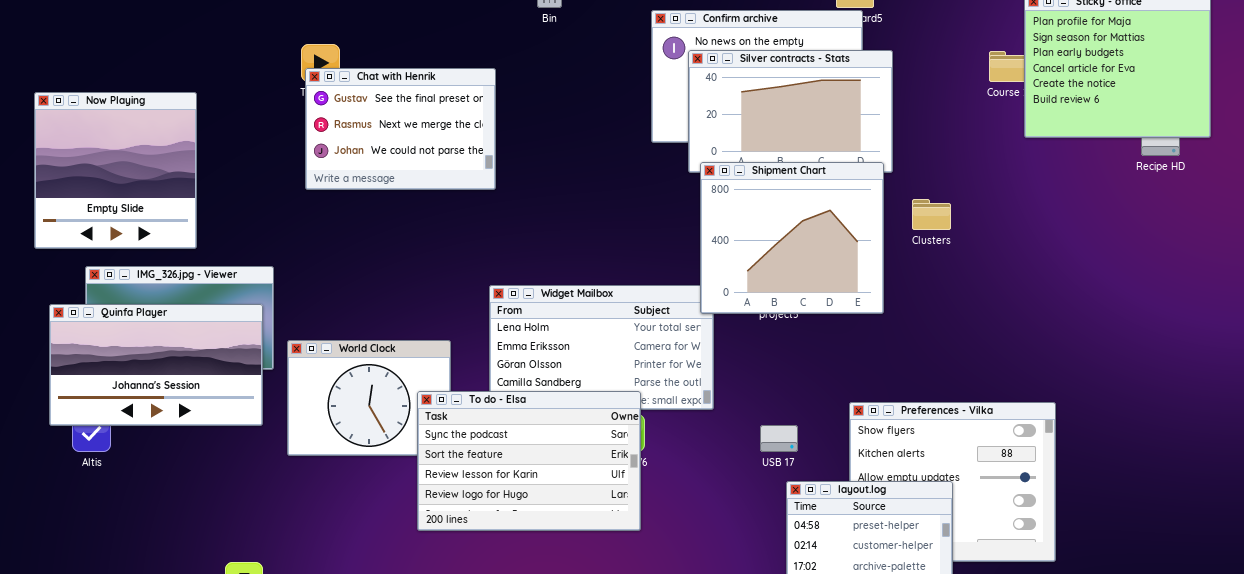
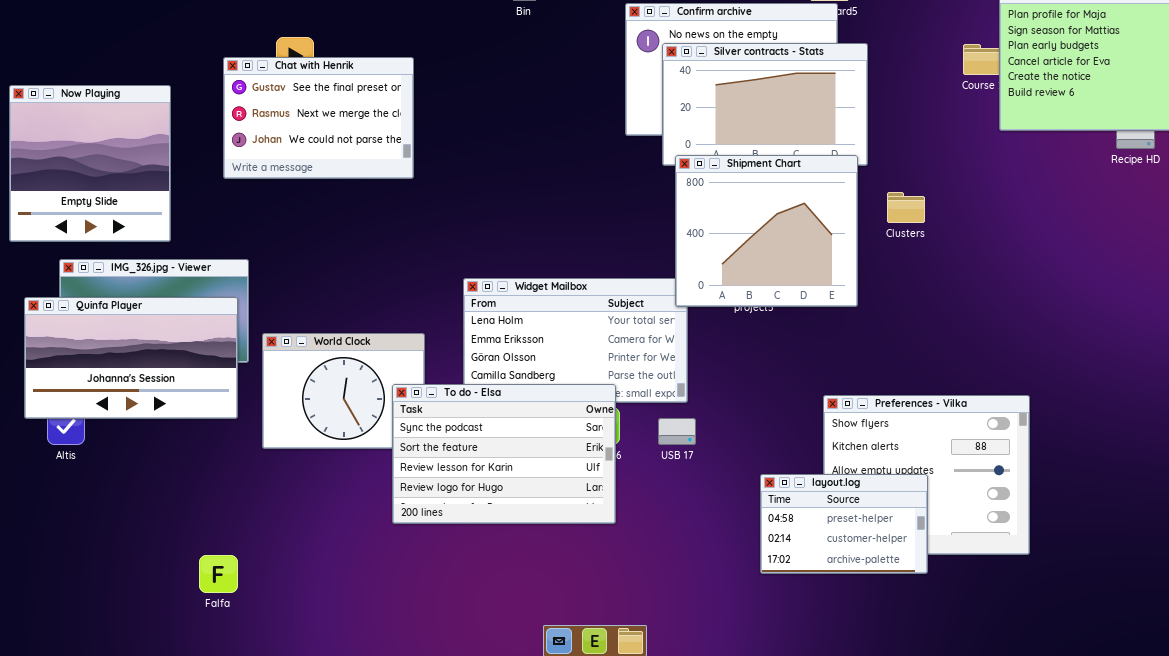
Chat with Henrik: [305,68,496,190] -> [223,57,414,179], moved
USB 17: [760,425,798,452] -> [658,418,696,445], moved

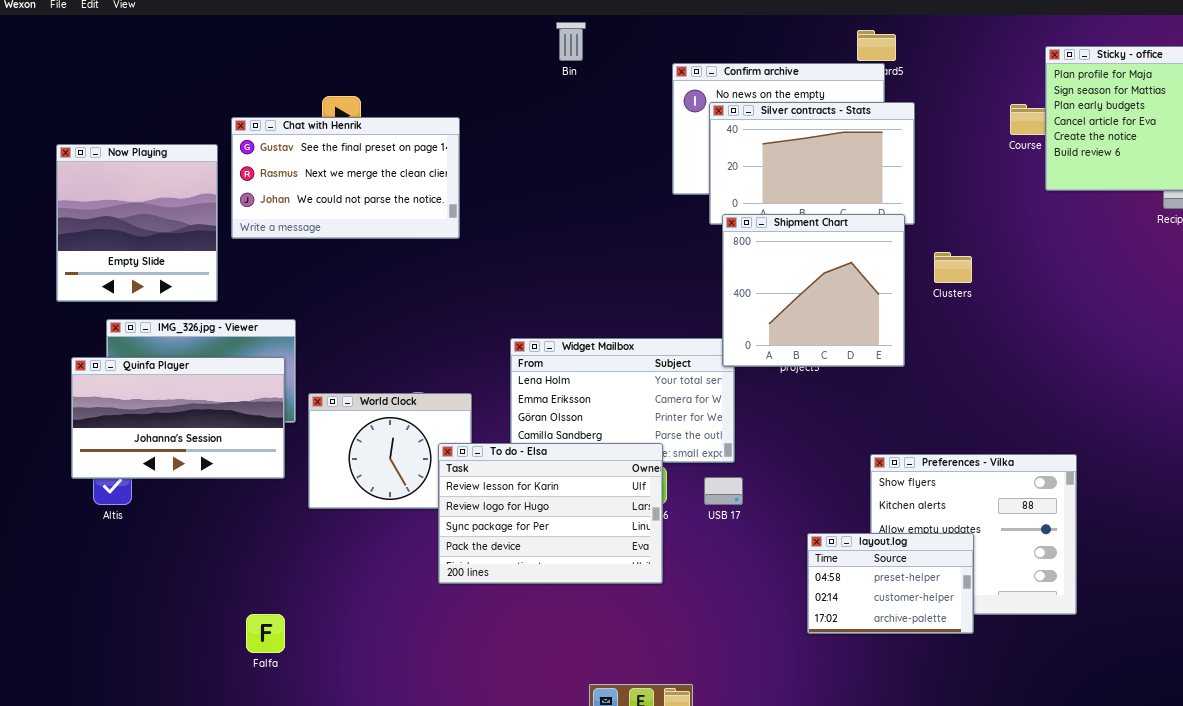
Chat with Henrik: [223,57,414,179] -> [231,117,460,239], resized
To do - Elsa: [392,384,616,524] -> [438,443,663,584], scrolled down 2 rows

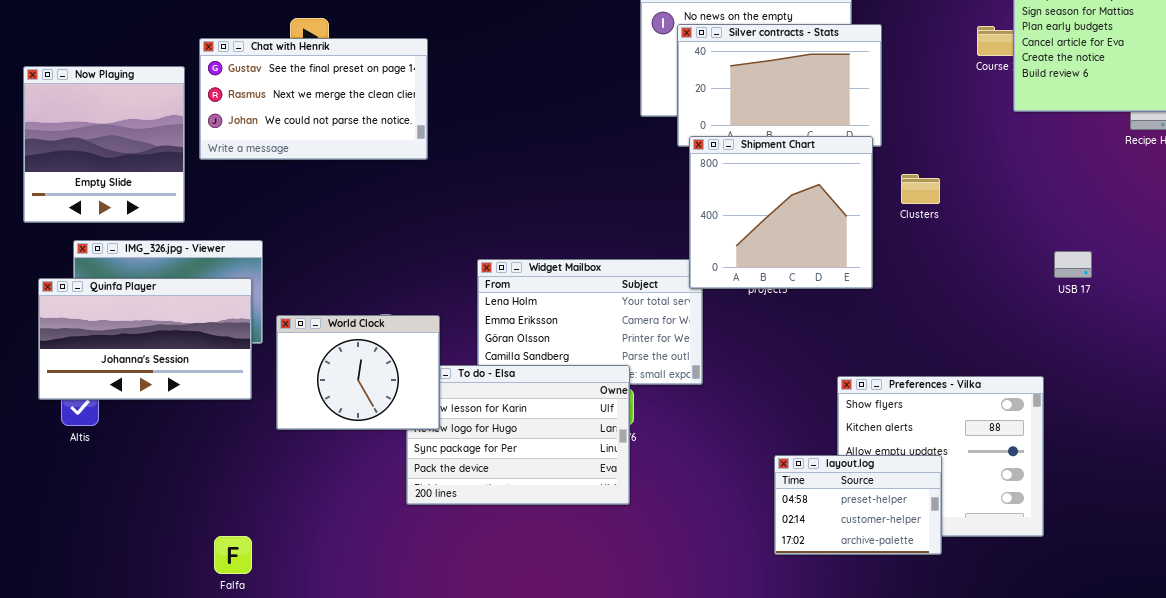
World Clock: [308,393,472,509] -> [276,315,440,430], raised
USB 17: [704,477,743,505] -> [1054,251,1092,278], moved

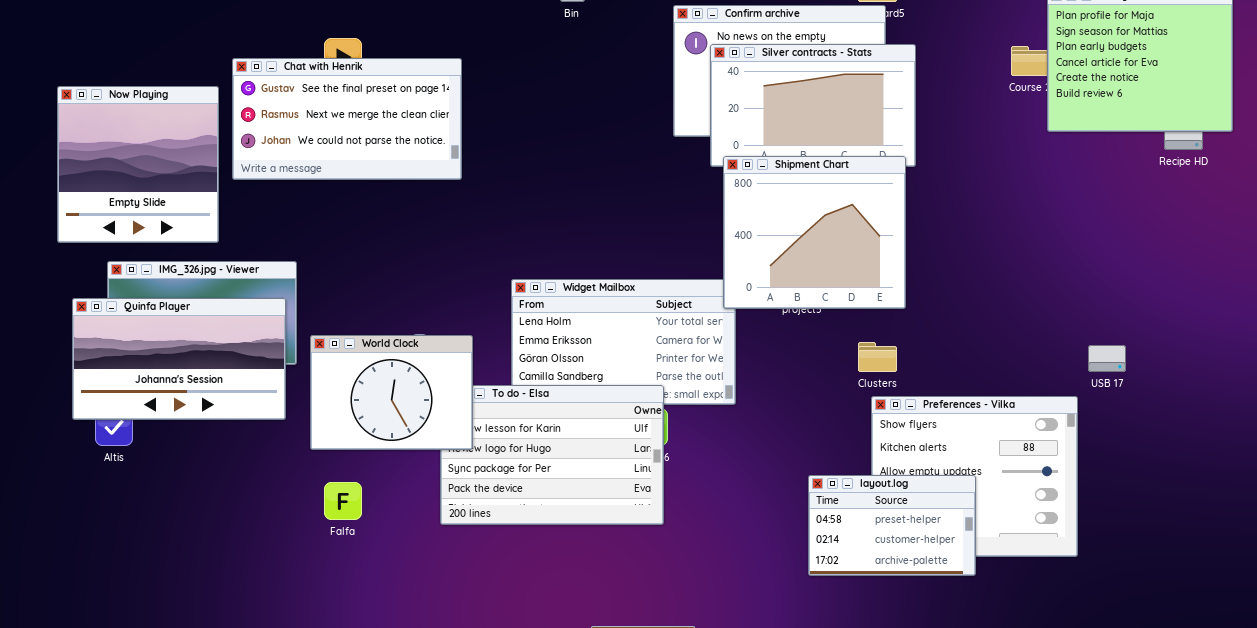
Clusters: [901,174,940,204] -> [858,342,897,372], moved
USB 17: [1054,251,1092,278] -> [1088,345,1126,372], moved
Falfa: [214,536,252,574] -> [324,482,362,520], moved

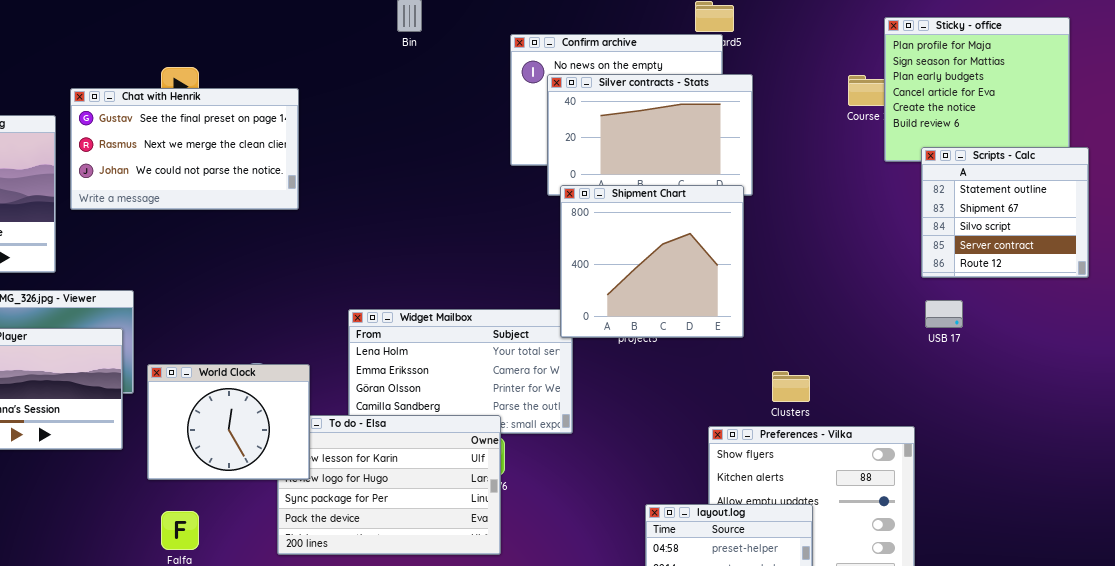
Scripts - Calc: none -> [921,147,1089,278], opened
Clusters: [858,342,897,372] -> [772,371,810,402], moved
USB 17: [1088,345,1126,372] -> [925,300,963,328], moved

